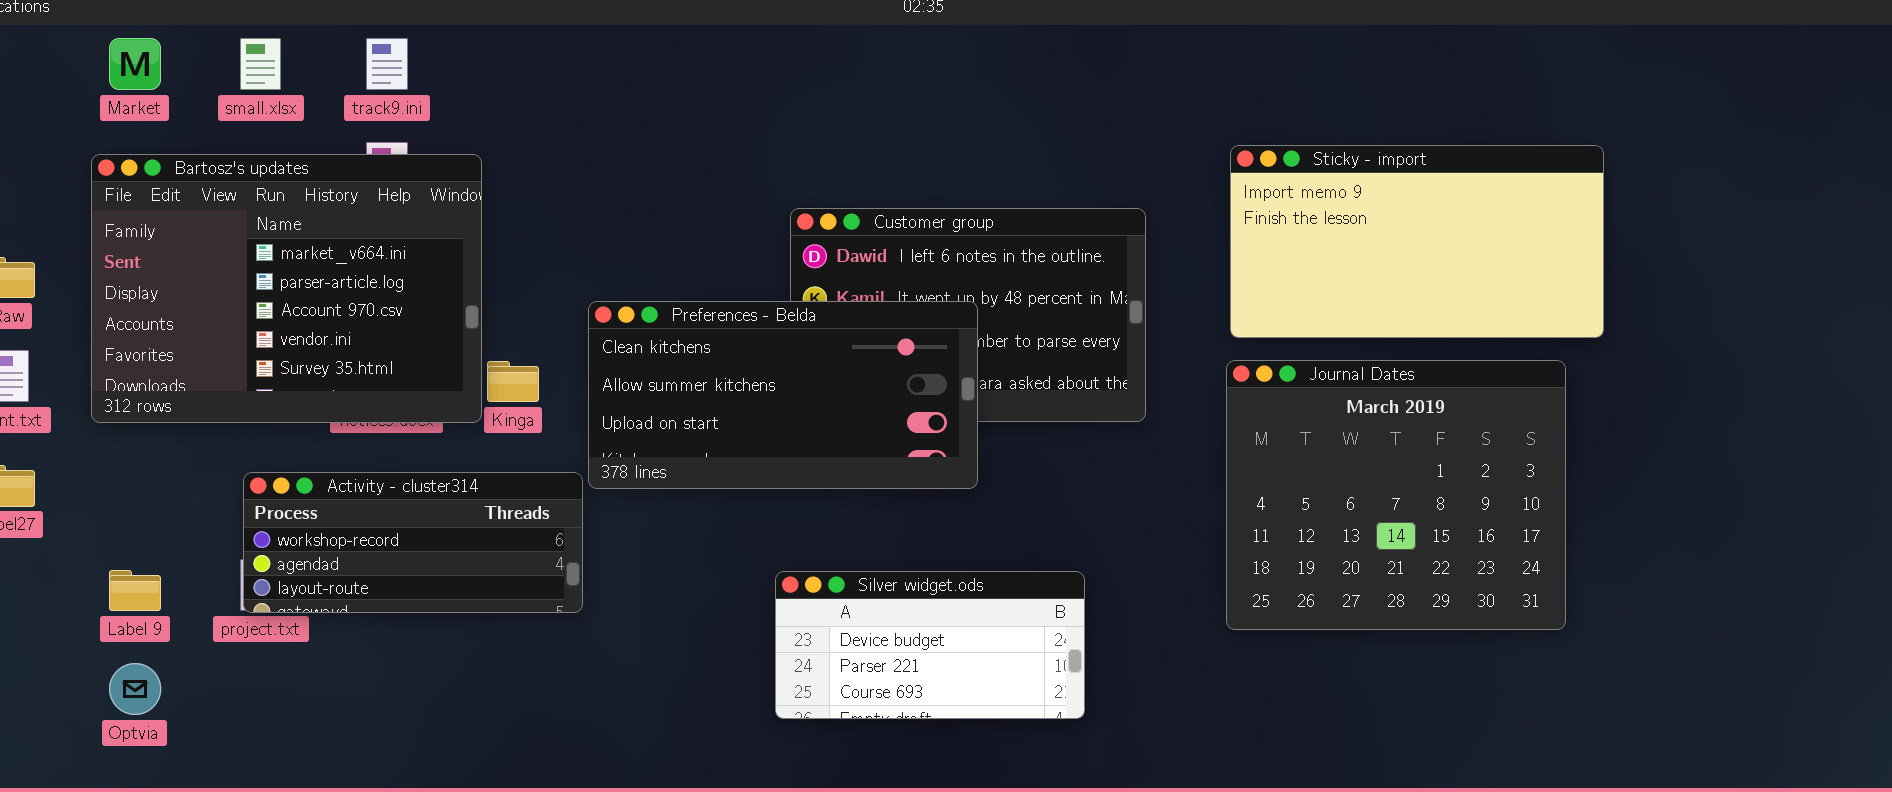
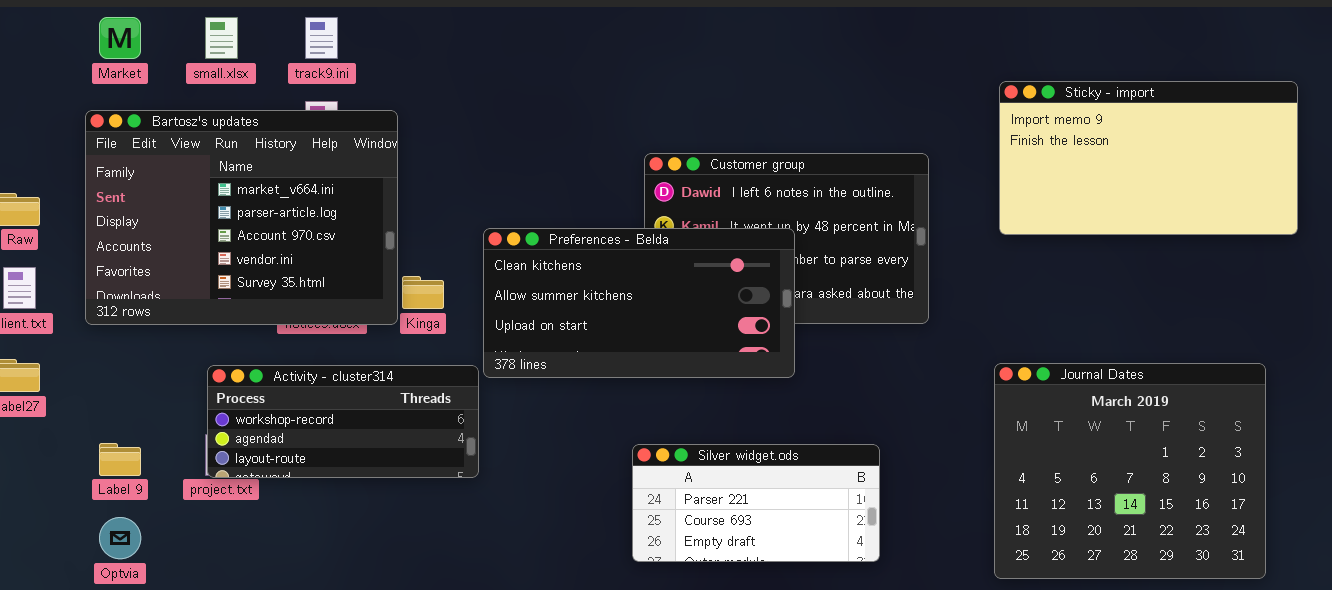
Sticky - import: [1230,145,1604,338] -> [999,81,1298,235], moved
Journal Dates: [1226,360,1566,630] -> [994,363,1266,579], moved
Silver widget.ods: [775,571,1085,719] -> [632,444,880,562], scrolled down 1 row

